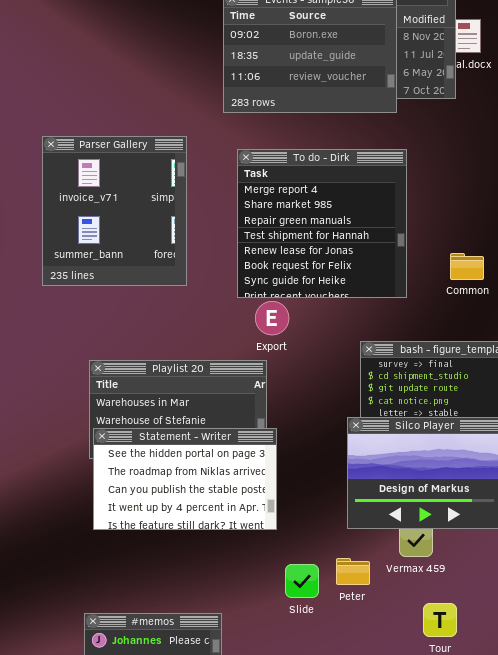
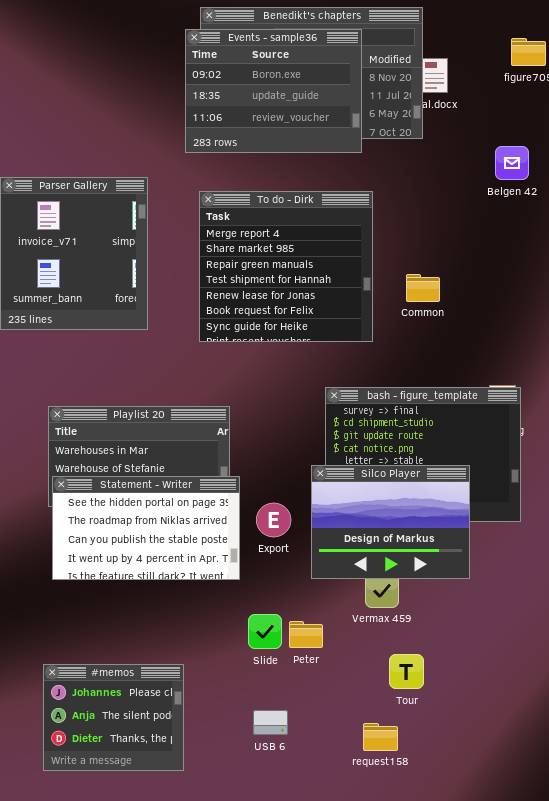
Common: [450,253,484,280] -> [406,274,440,302], moved
Export: [255,301,289,335] -> [256,503,291,537], moved
Peter: [336,558,370,585] -> [289,621,323,648], moved

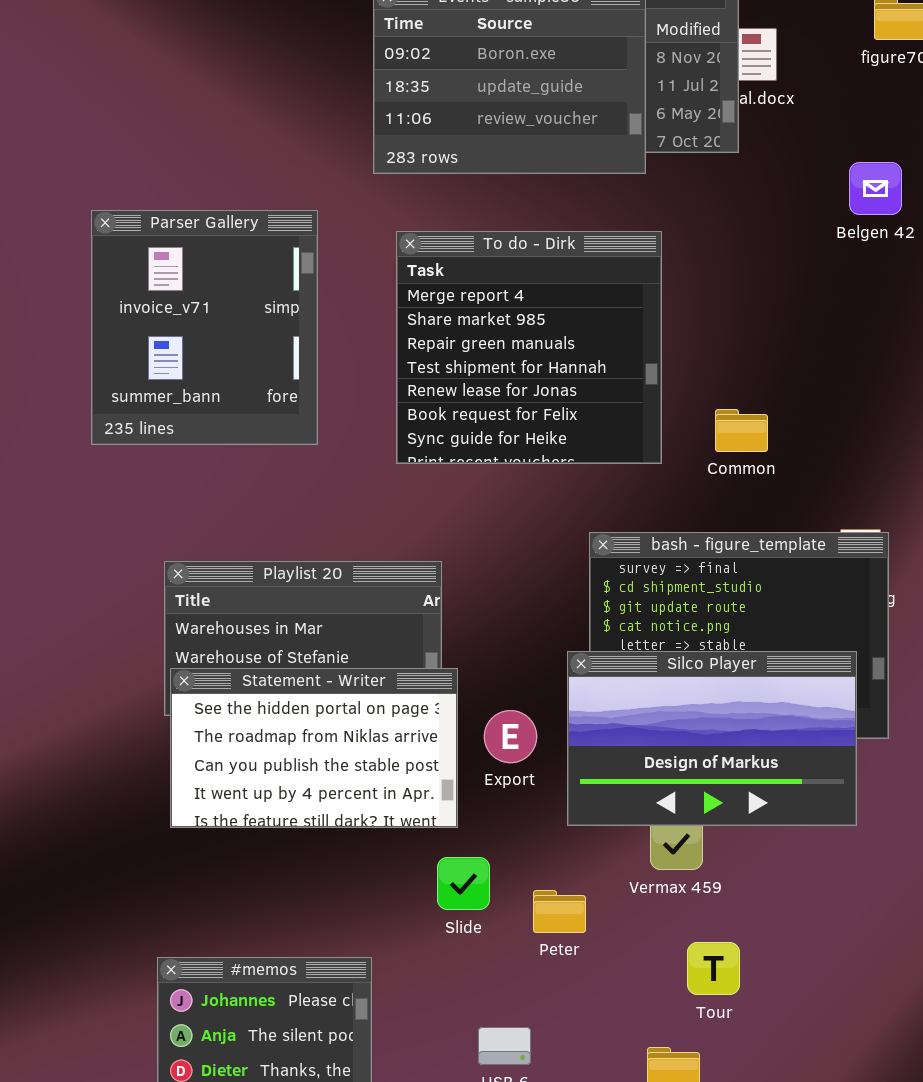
Common: [406,274,440,302] -> [715,409,768,452], moved
Silco Player: [311,465,470,579] -> [567,651,857,826], resized
Slide: [248,614,282,649] -> [437,857,490,910], moved

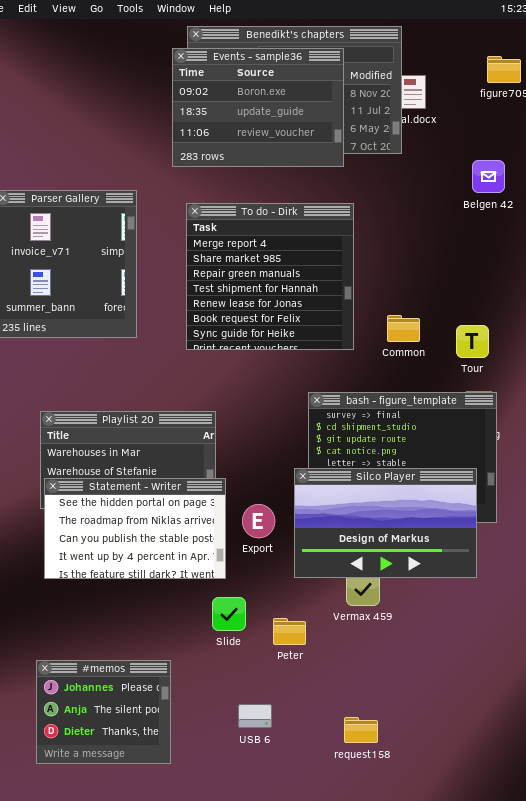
Tour: [687,942,740,995] -> [456,325,489,358], moved

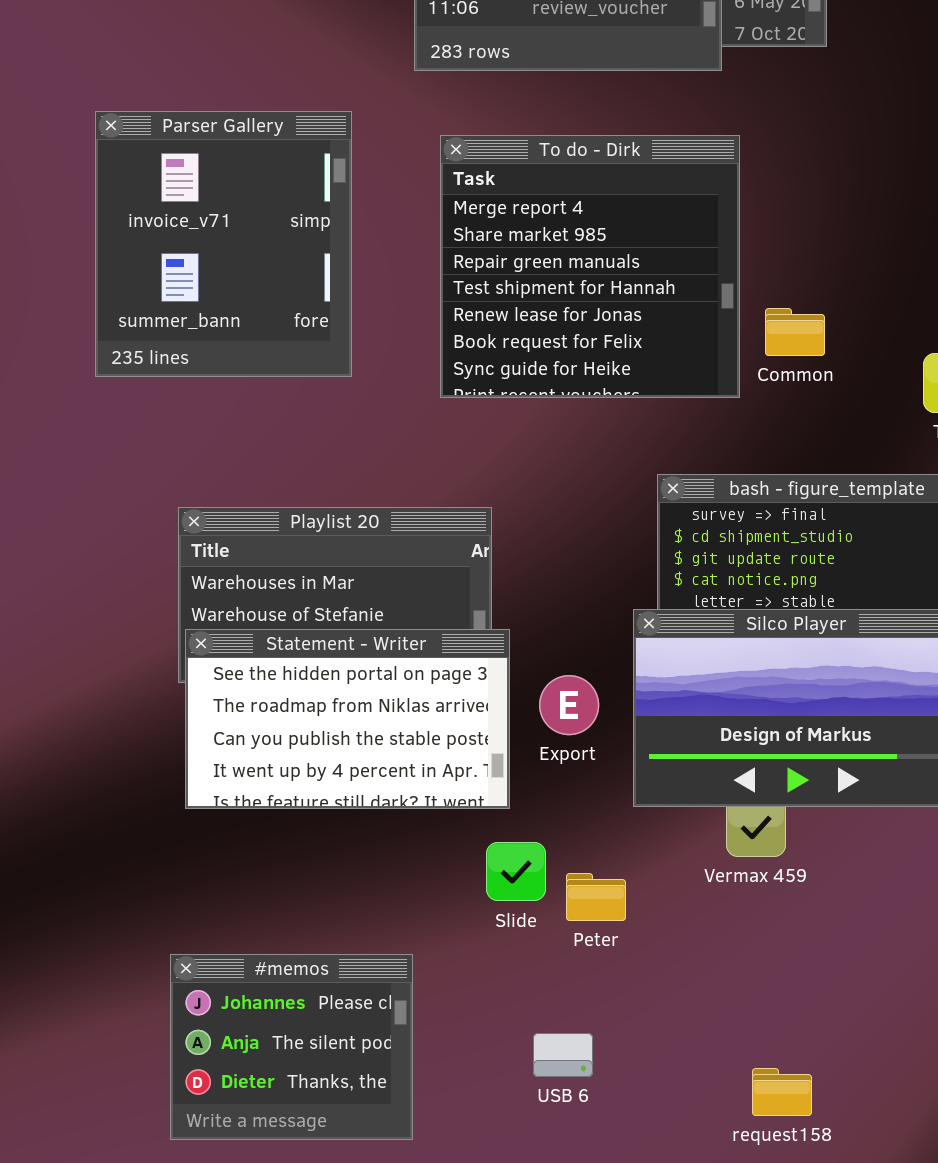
Common: [387,315,420,342] -> [765,308,825,356], moved
Peter: [273,618,306,645] -> [566,873,626,921], moved
request158: [344,717,378,743] -> [752,1068,812,1116], moved

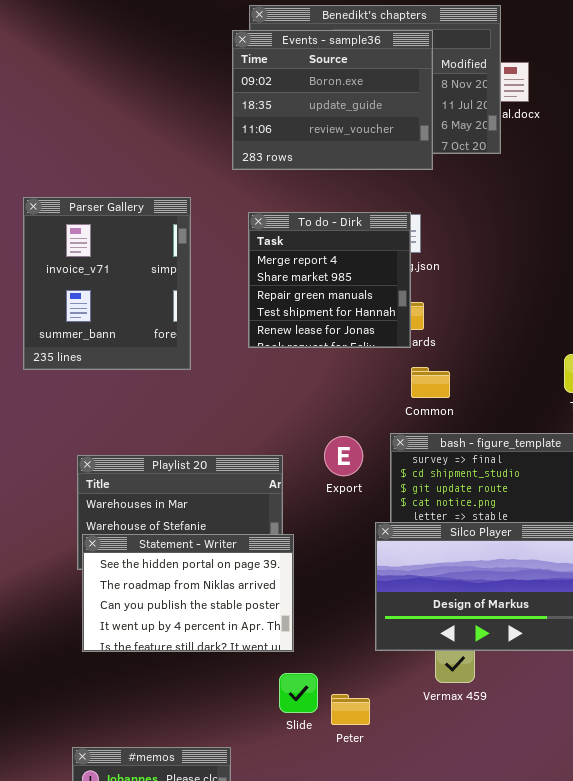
To do - Dirk: [440,135,740,398] -> [248,212,411,348], resized
Common: [765,308,825,356] -> [411,367,450,398], moved
Export: [539,675,599,735] -> [324,436,363,476], moved

